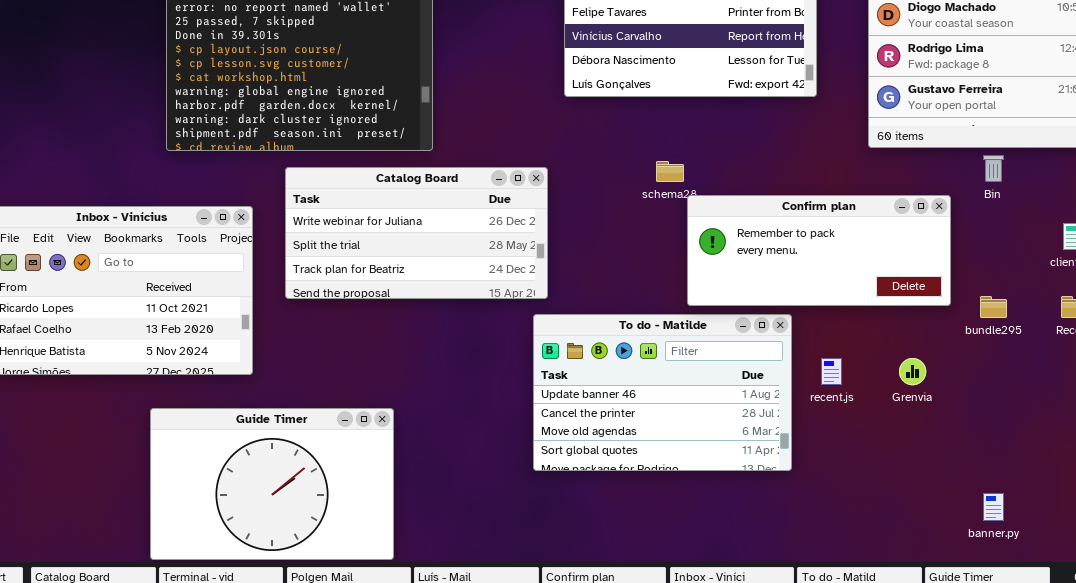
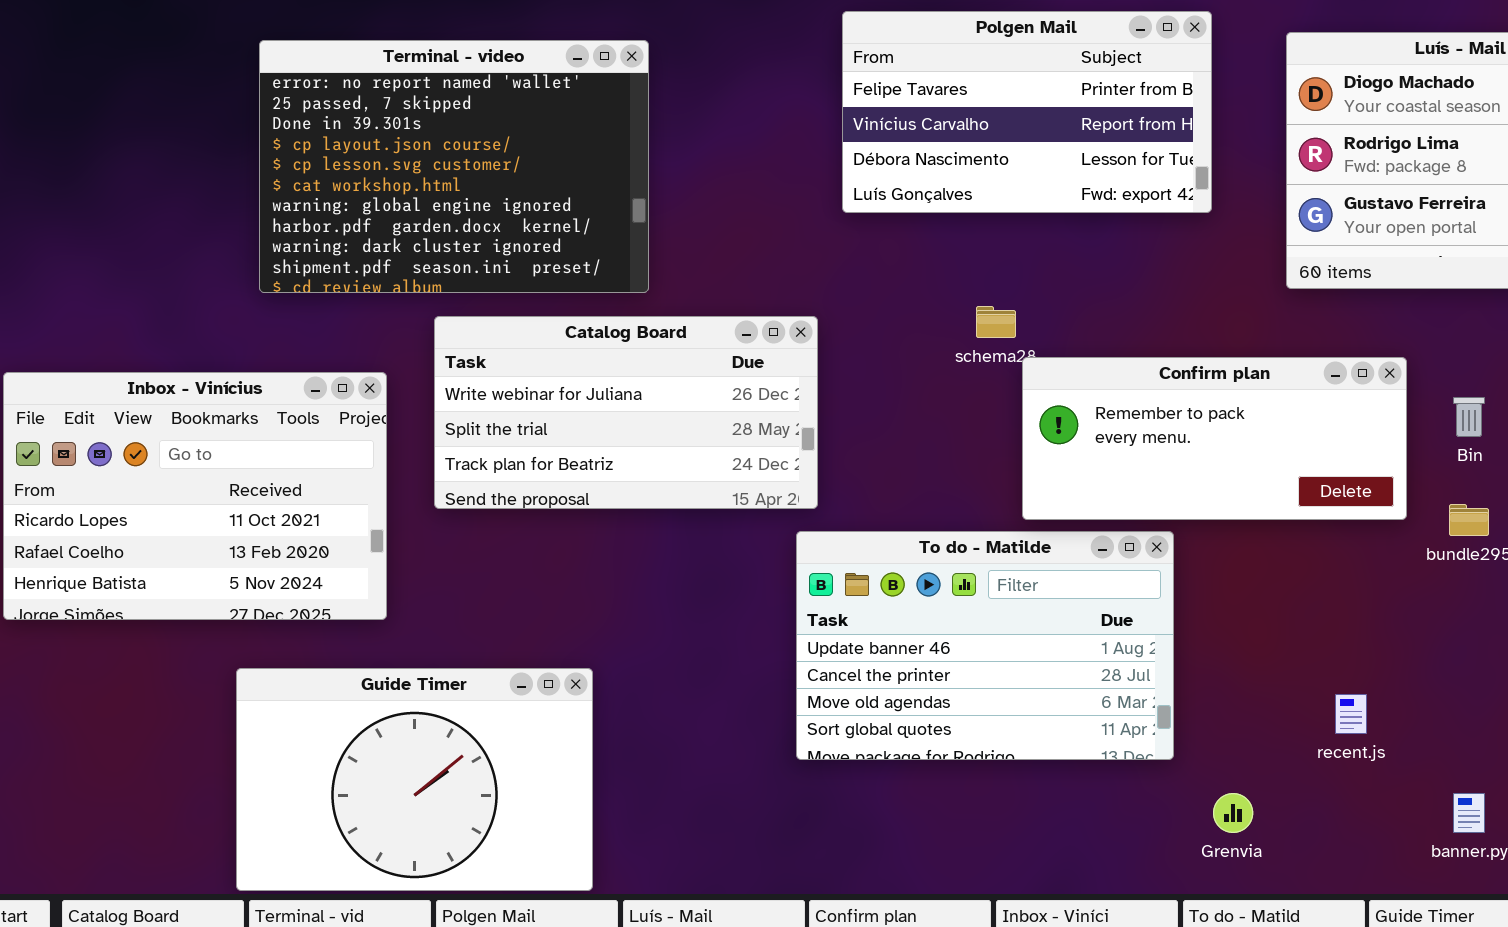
Bin: [983,155,1004,182] -> [1453,397,1485,437], moved
recent.js: [821,358,842,385] -> [1335,694,1367,734], moved
Grenvia: [899,358,926,385] -> [1213,793,1253,833], moved

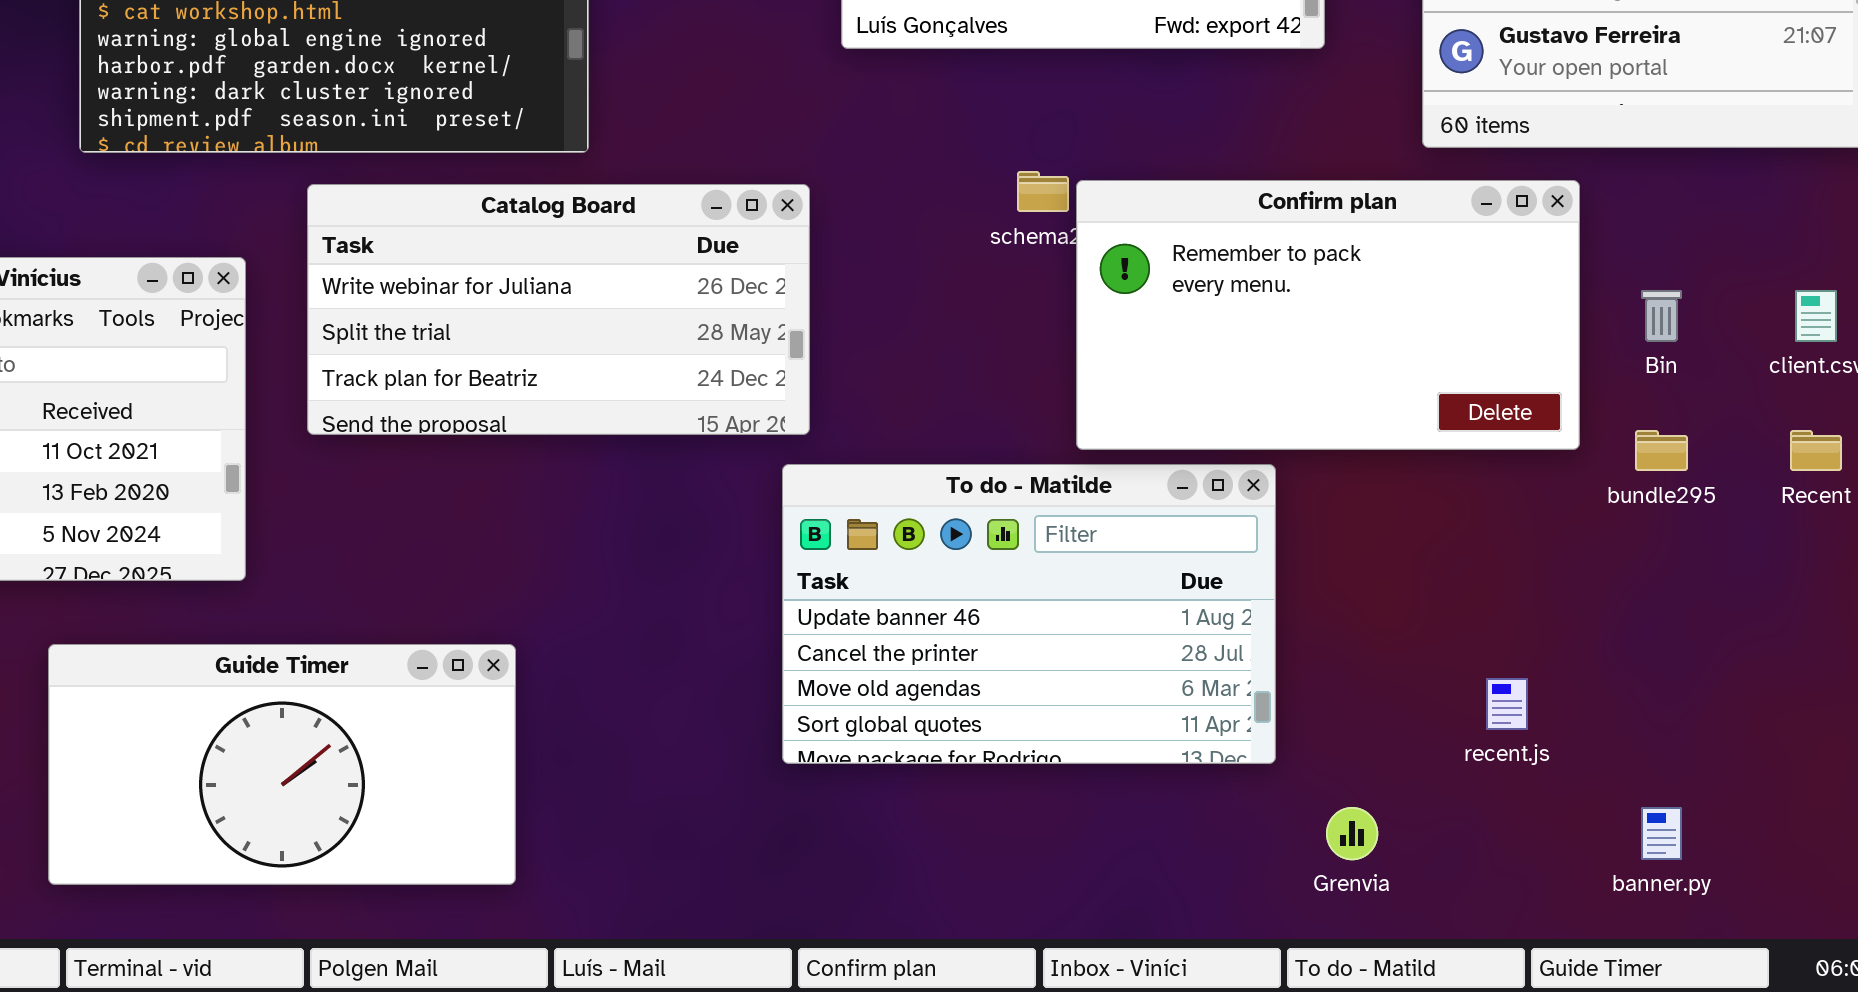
Confirm plan: [1022,357,1407,520] -> [1076,180,1580,450], resized
Guide Timer: [236,668,593,891] -> [48,644,516,885], resized

